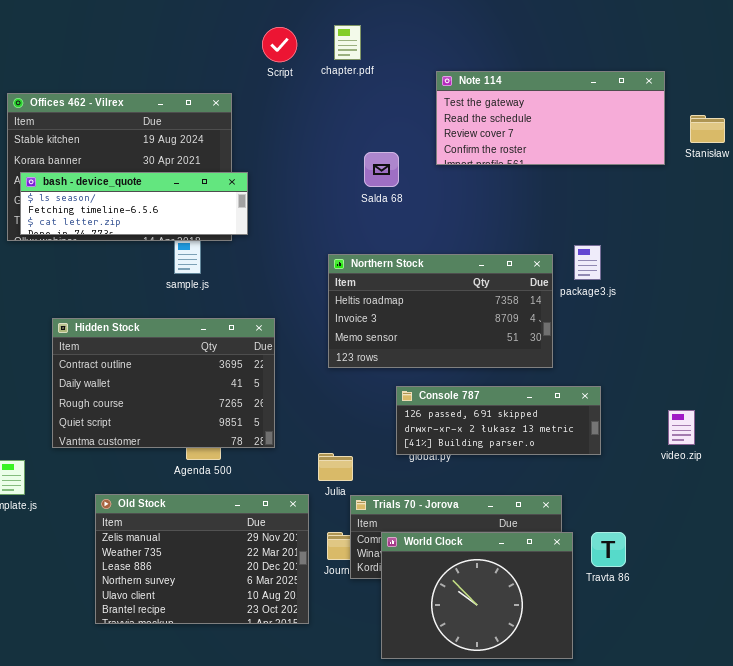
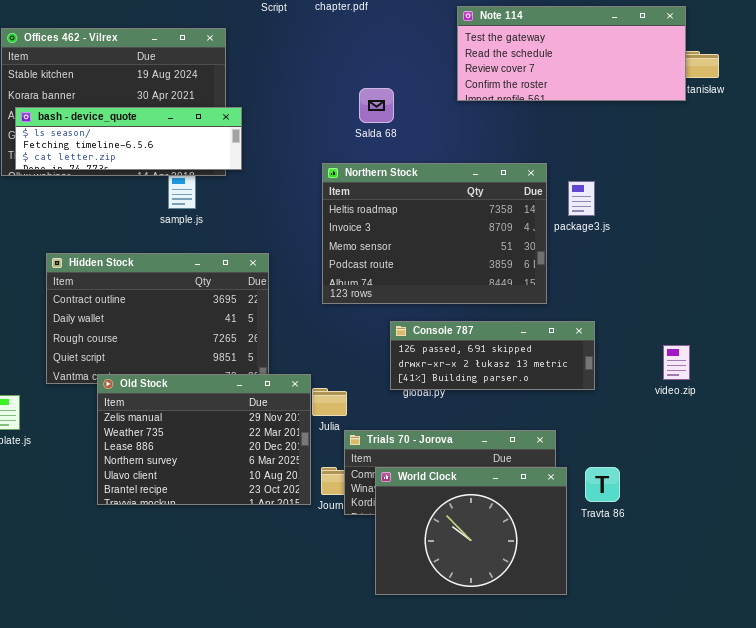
Note 114: [436,71,665,165] -> [457,6,686,101], moved
Northern Stock: [328,254,553,368] -> [322,163,547,304], resized
Old Stock: [95,494,309,624] -> [97,374,311,505], moved

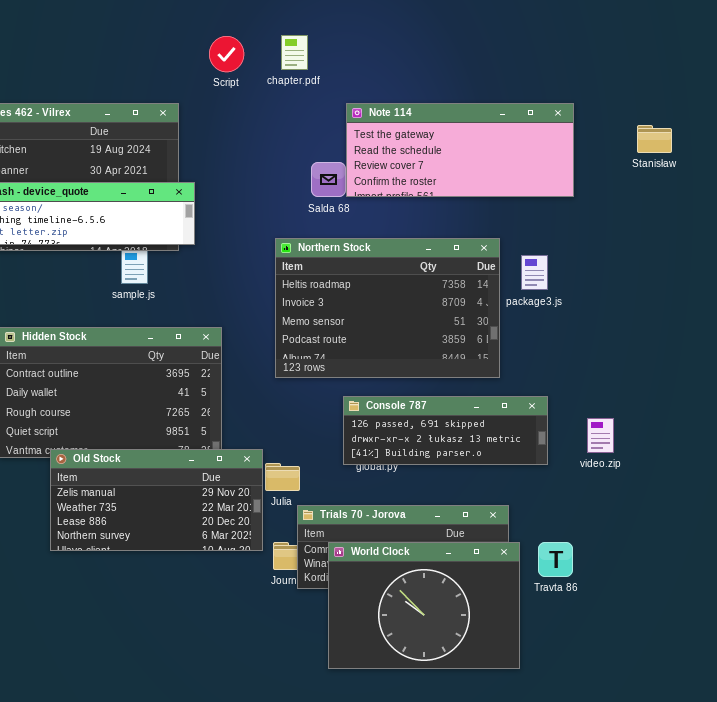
Note 114: [457,6,686,101] -> [346,103,574,197], moved
video.zip: [663,345,690,380] -> [587,418,614,453], moved
Old Stock: [97,374,311,505] -> [50,449,263,551], resized

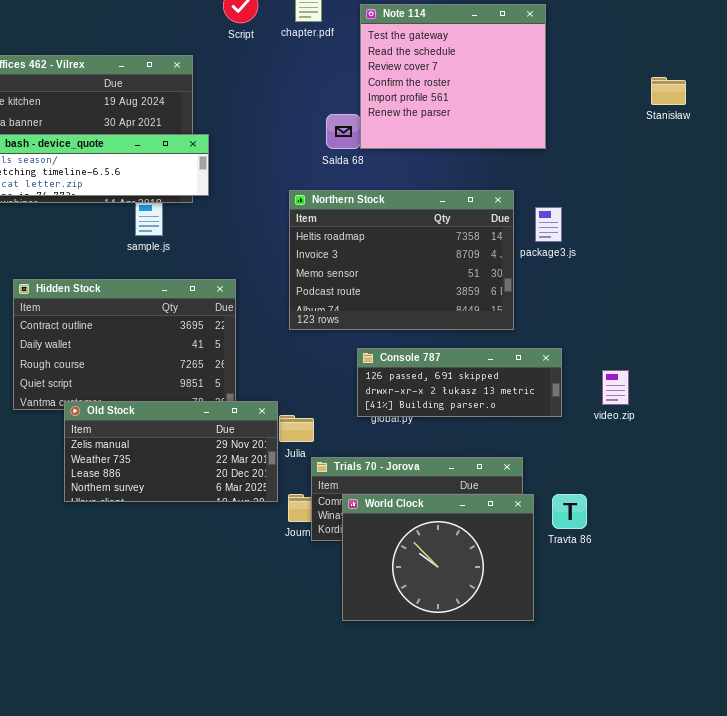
Note 114: [346,103,574,197] -> [360,4,546,149], resized

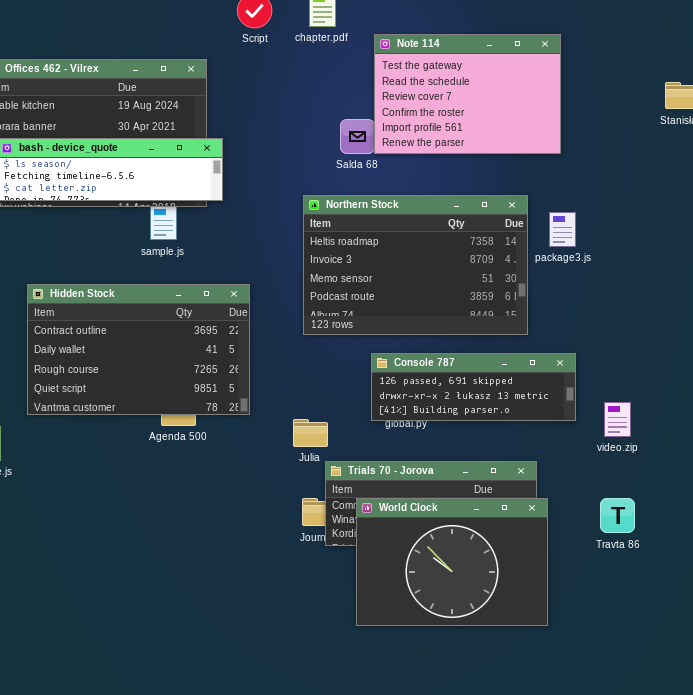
Note 114: [360,4,546,149] -> [374,34,561,154], resized
video.zip: [602,370,629,405] -> [604,402,631,437], moved
Old Stock: [64,401,278,502] -> none, closed
Travta 86: [552,494,587,529] -> [600,498,635,533], moved

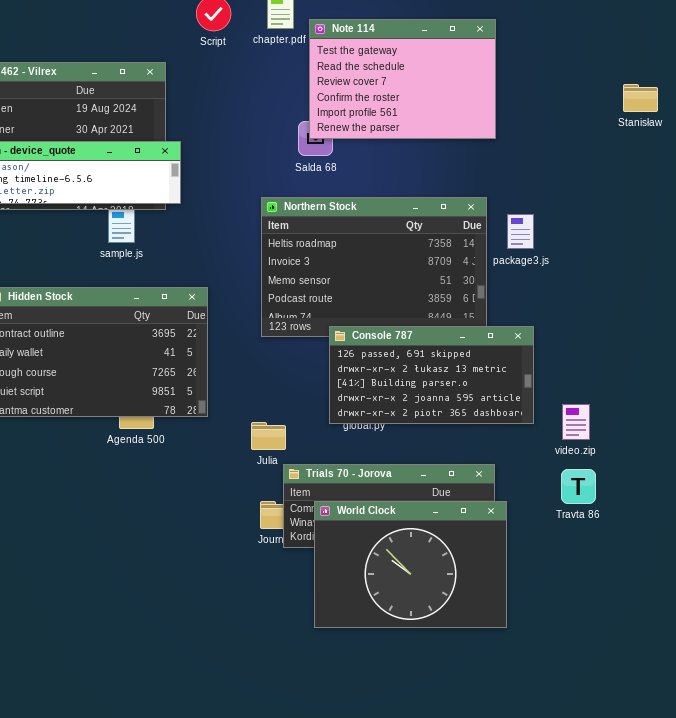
Note 114: [374,34,561,154] -> [309,19,496,139], moved
Console 787: [371,353,576,421] -> [329,326,534,424], resized
Travta 86: [600,498,635,533] -> [561,469,596,504], moved

